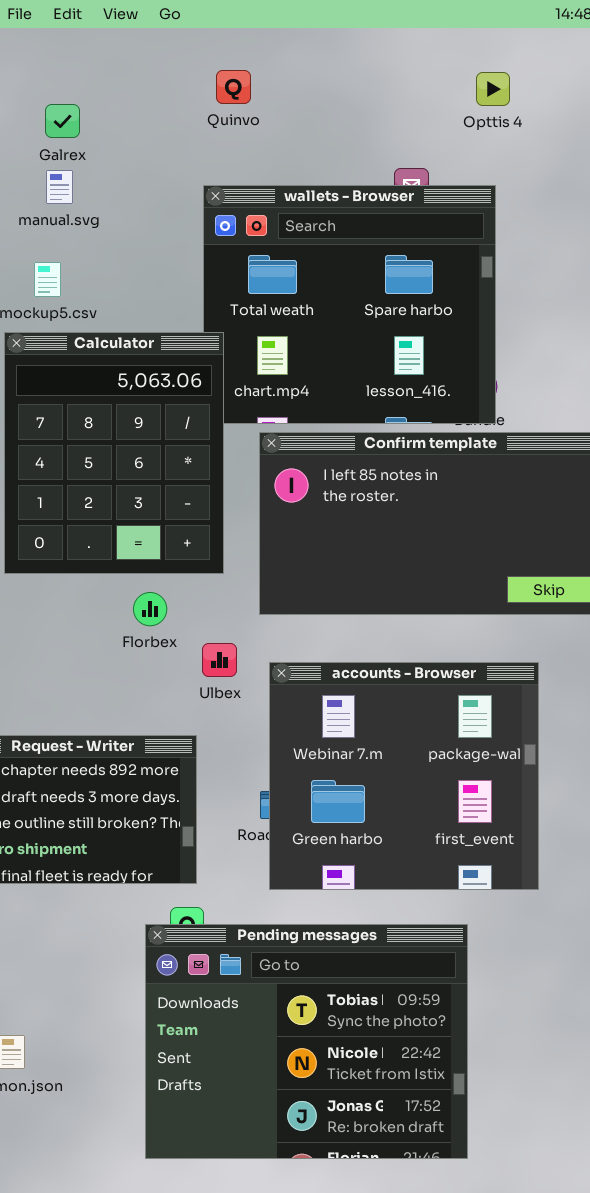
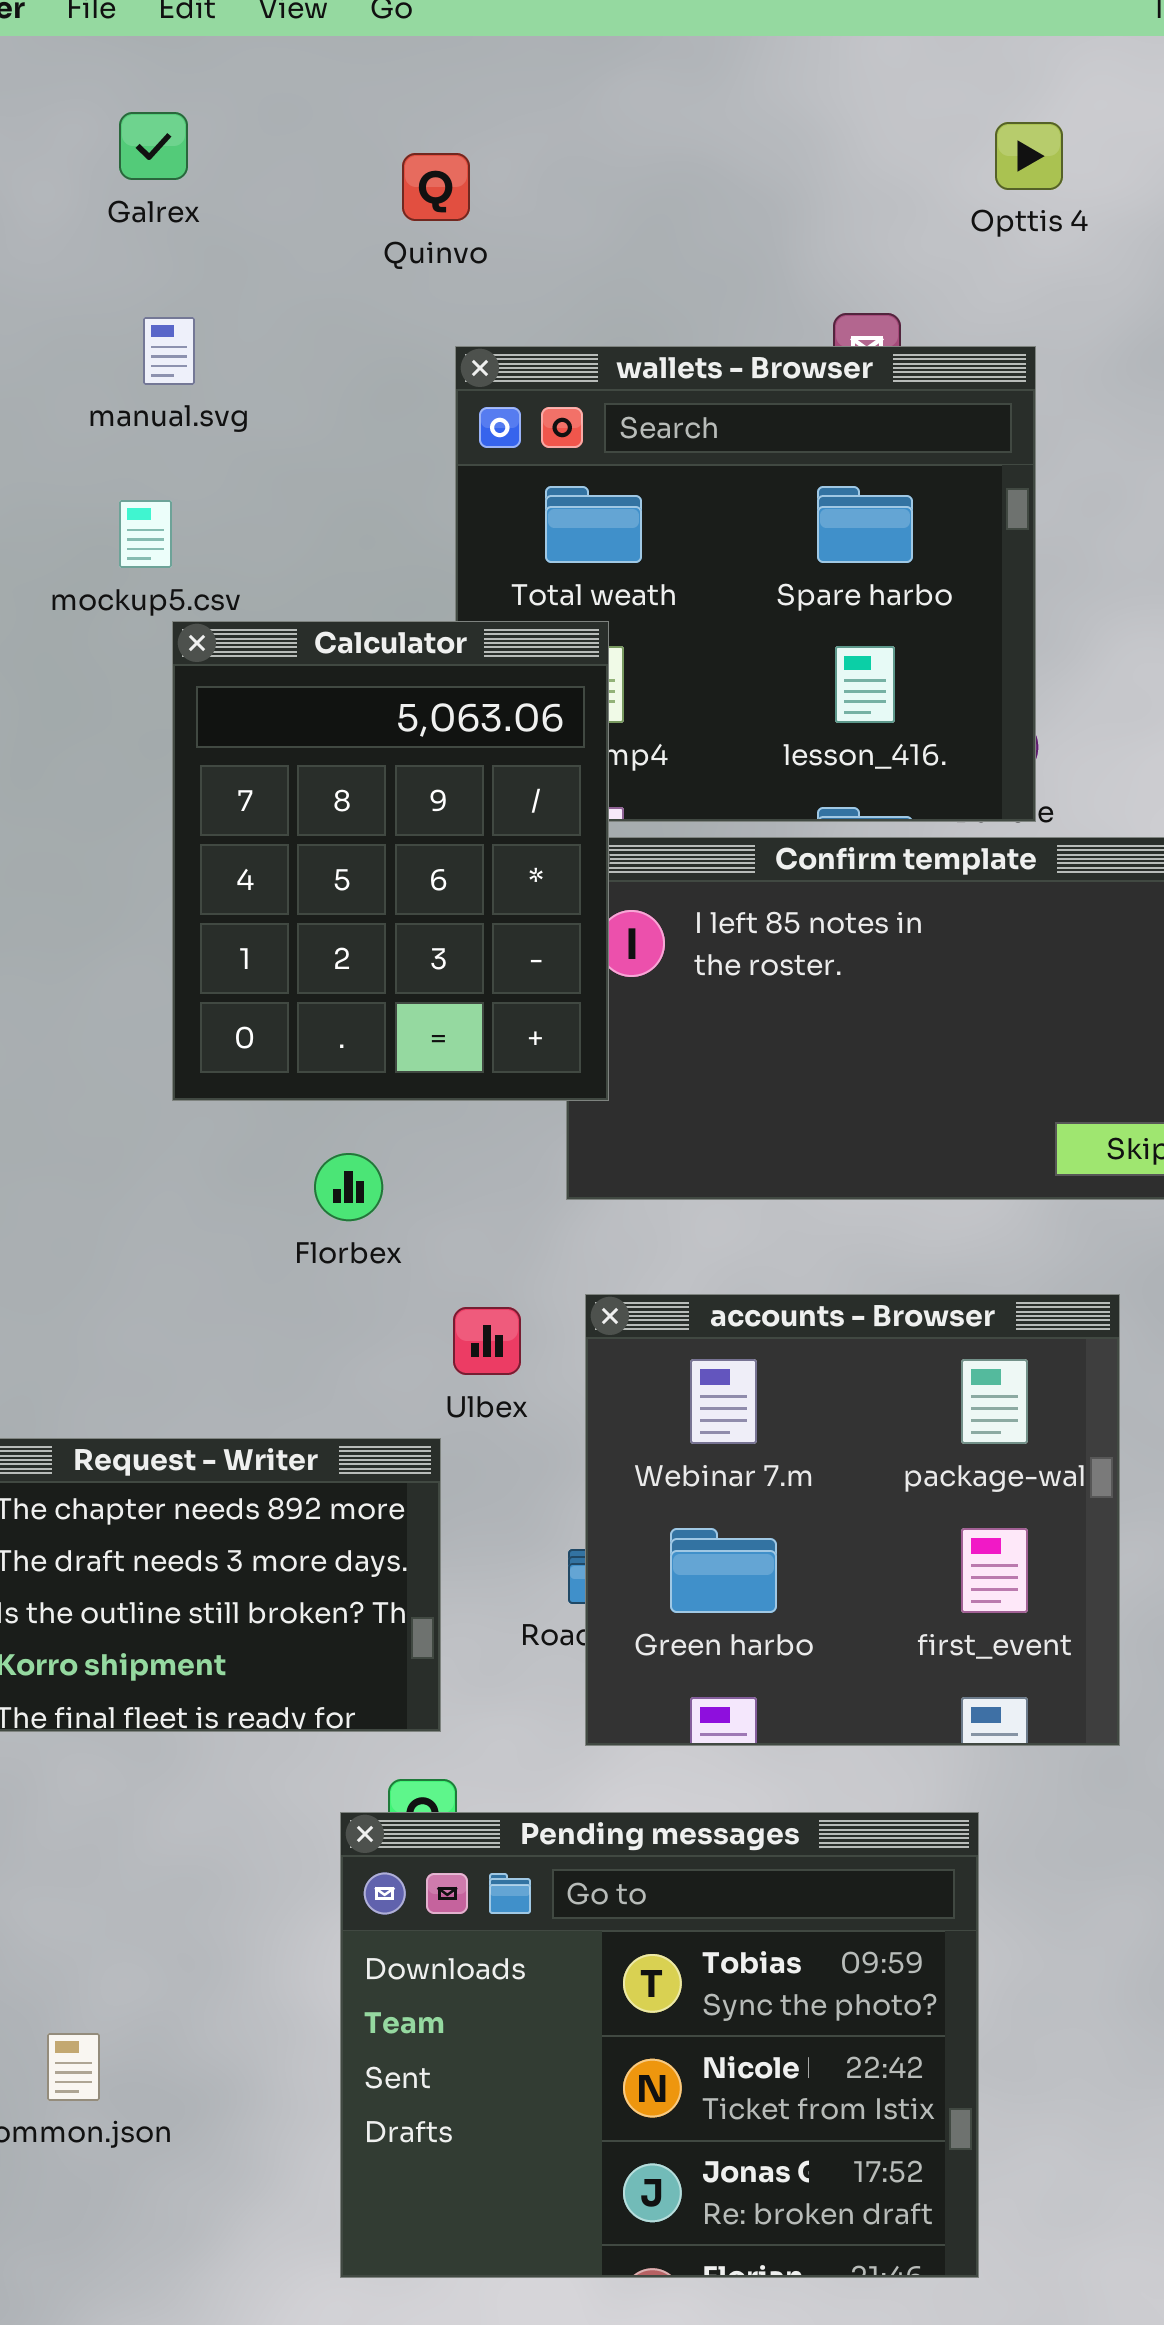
Quinvo: [216,70,251,104] -> [402,153,470,221], moved
Galrex: [45,104,80,138] -> [119,112,188,180], moved
Calculator: [4,332,224,574] -> [172,621,609,1101], moved
Ulbex: [202,643,237,677] -> [453,1307,521,1375], moved

